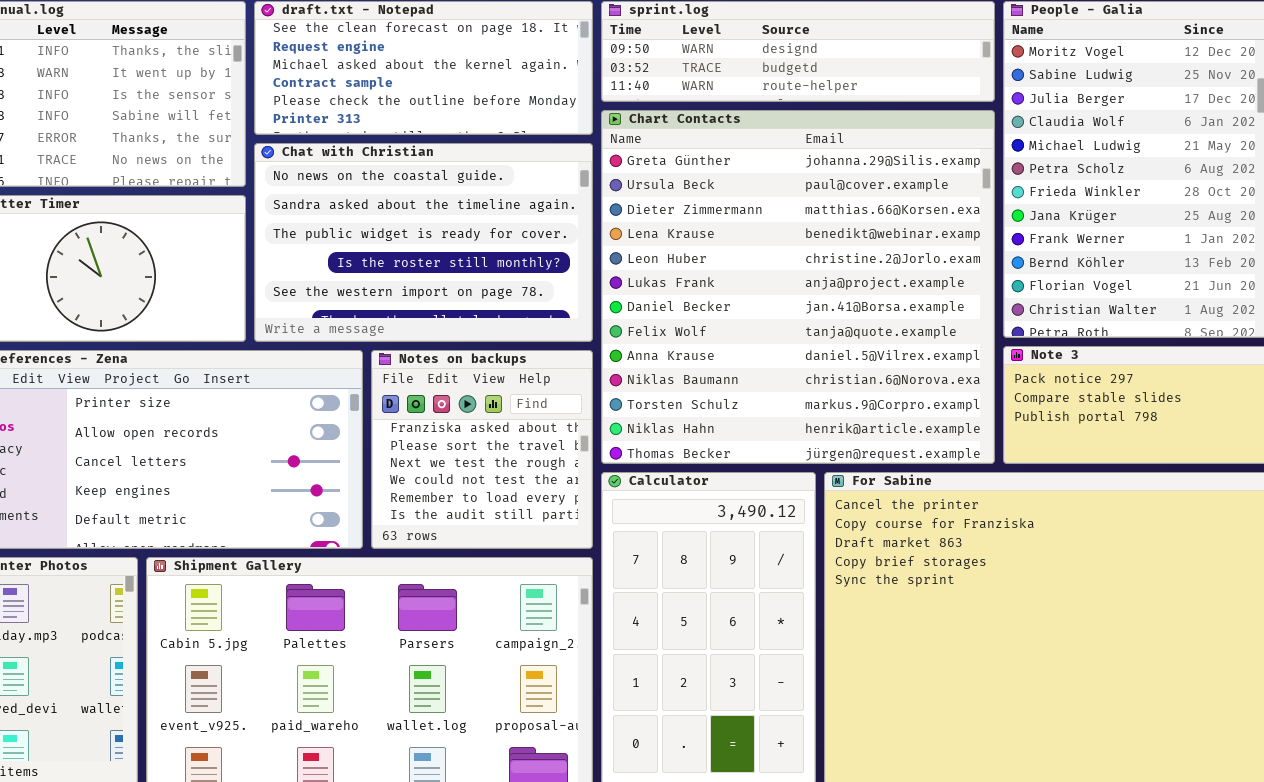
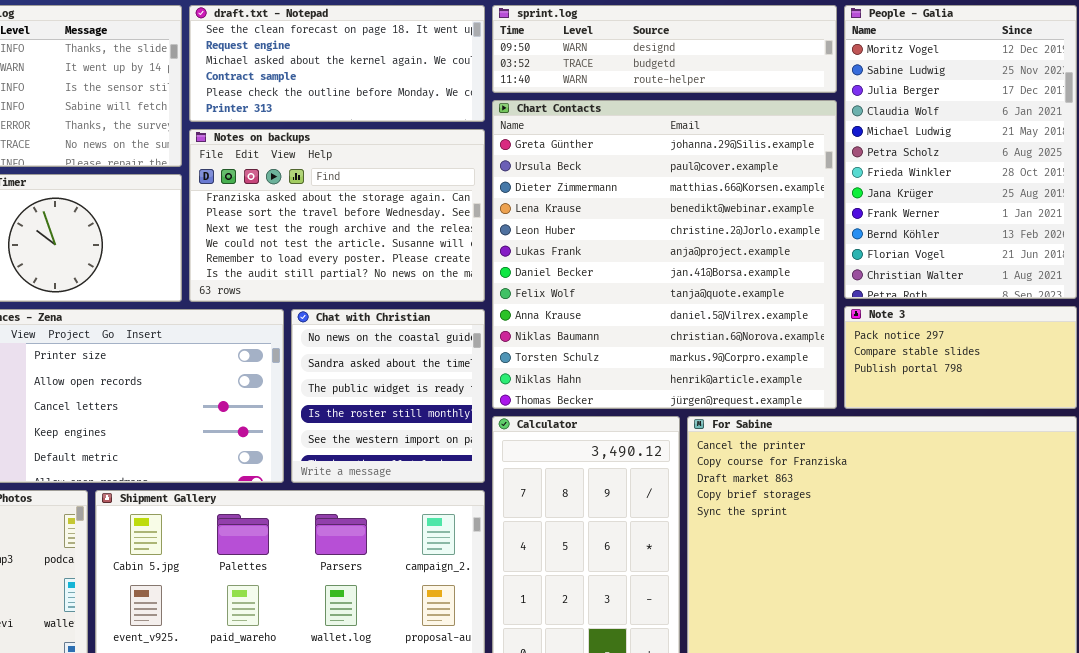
Chat with Christian: [254,143,593,342] -> [291,309,485,483], moved, resized
Notes on backups: [371,350,593,549] -> [189,129,485,302], moved, resized

